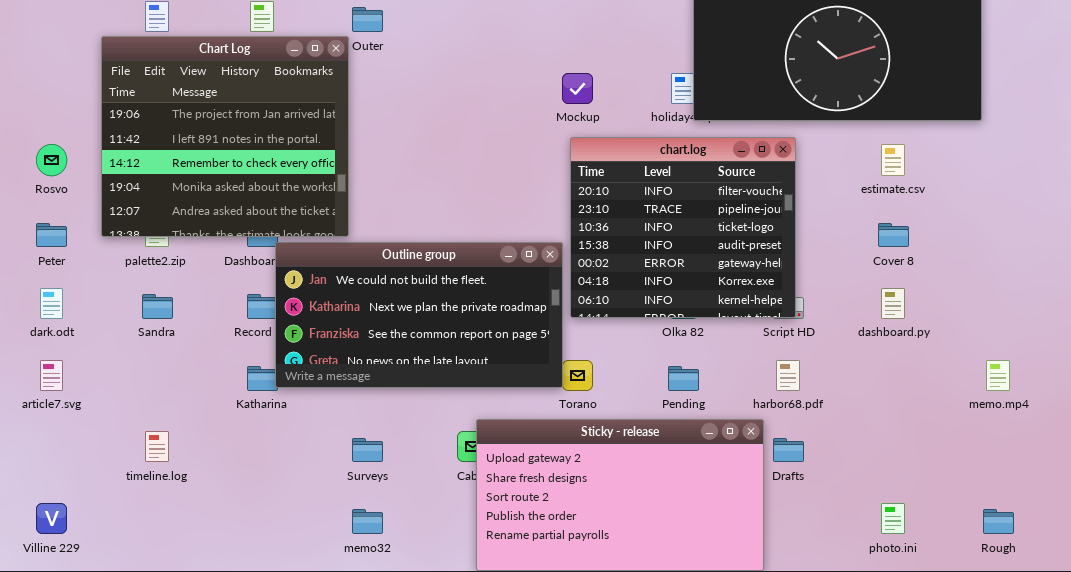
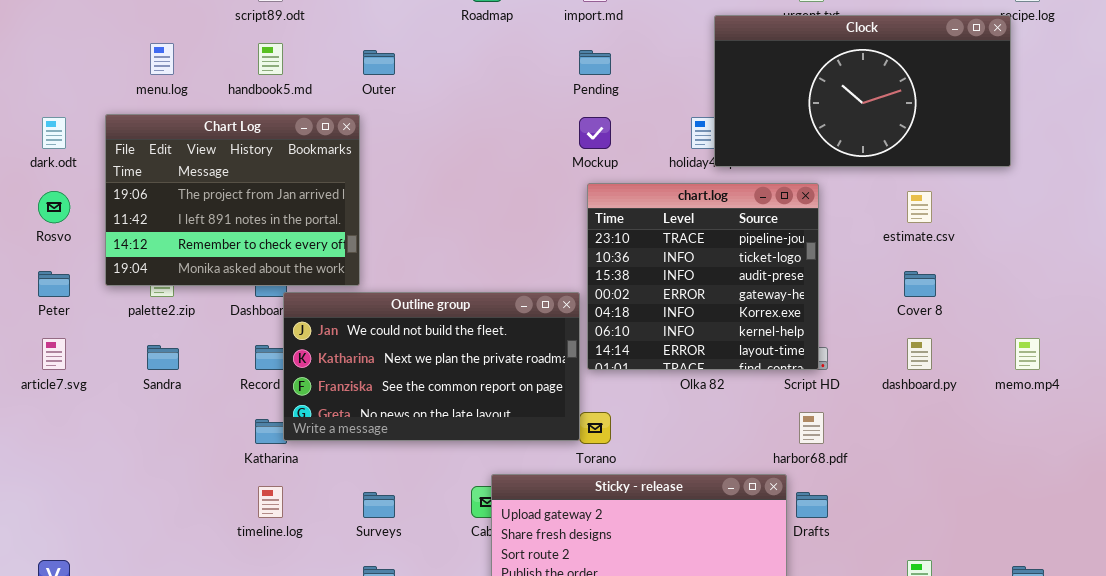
Chart Log: [101,36,349,237] -> [105,114,360,286], resized
chart.log: [570,137,796,318] -> [587,183,819,370], scrolled down 1 row
dark.odt: [40,288,63,319] -> [42,117,66,149], moved
article7.svg: [40,360,63,391] -> [42,338,66,370], moved
memo.mp4: [986,360,1010,391] -> [1015,338,1040,370], moved
Pending: [668,366,699,391] -> [579,50,611,75], moved
timeline.log: [145,431,169,462] -> [258,486,283,518], moved

